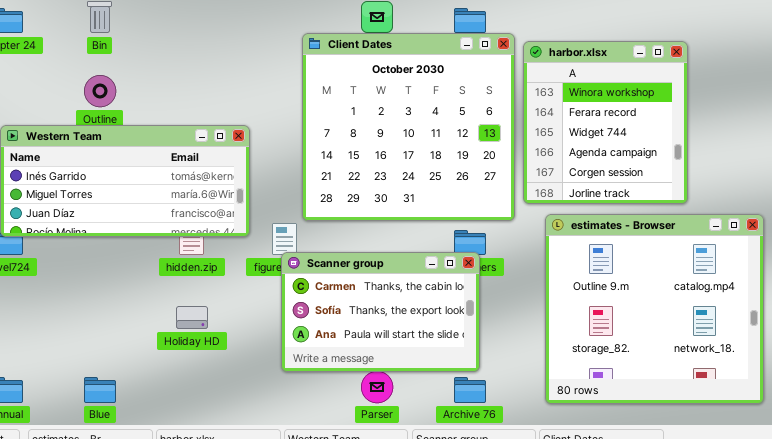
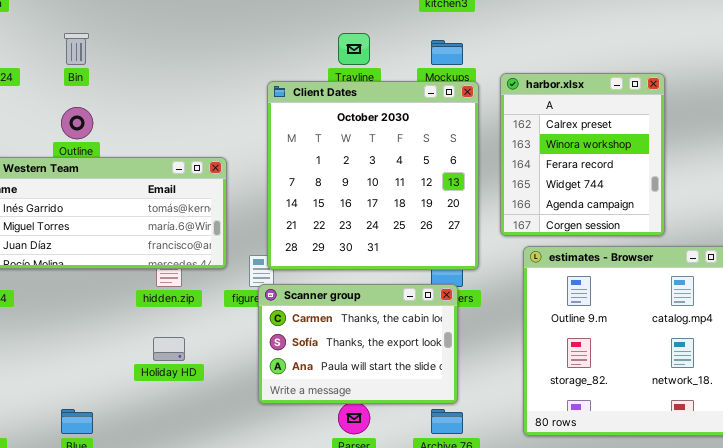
Client Dates: [302,33,515,221] -> [267,81,479,270], moved
harbor.xlsx: [523,41,688,204] -> [500,73,665,236], scrolled up 1 row

